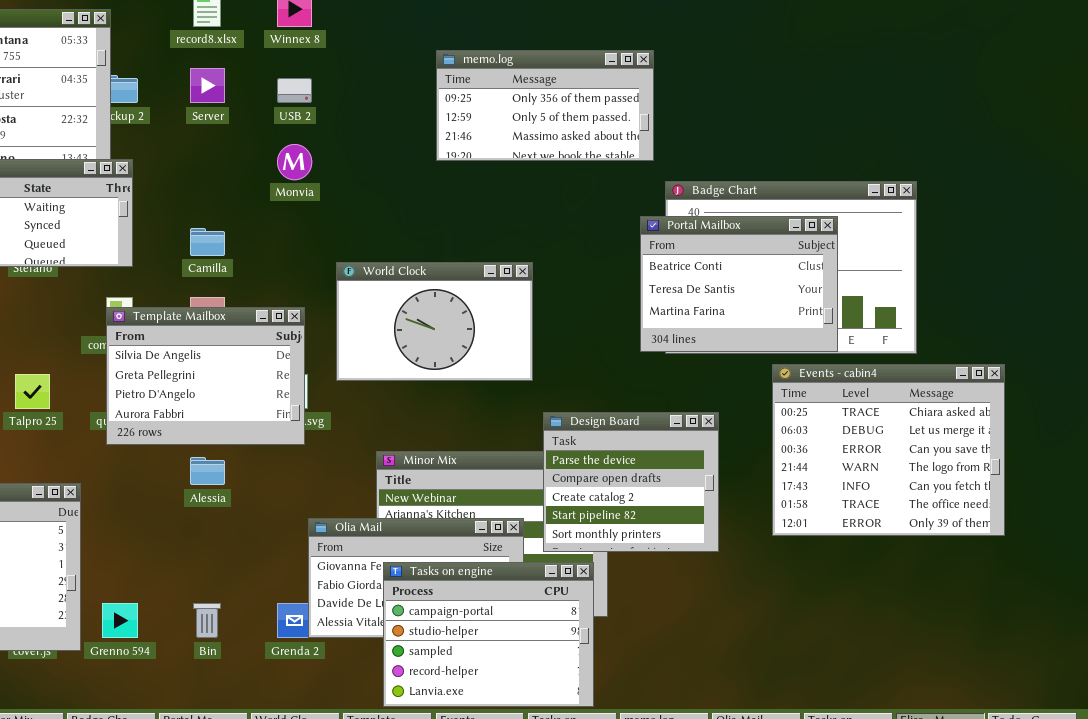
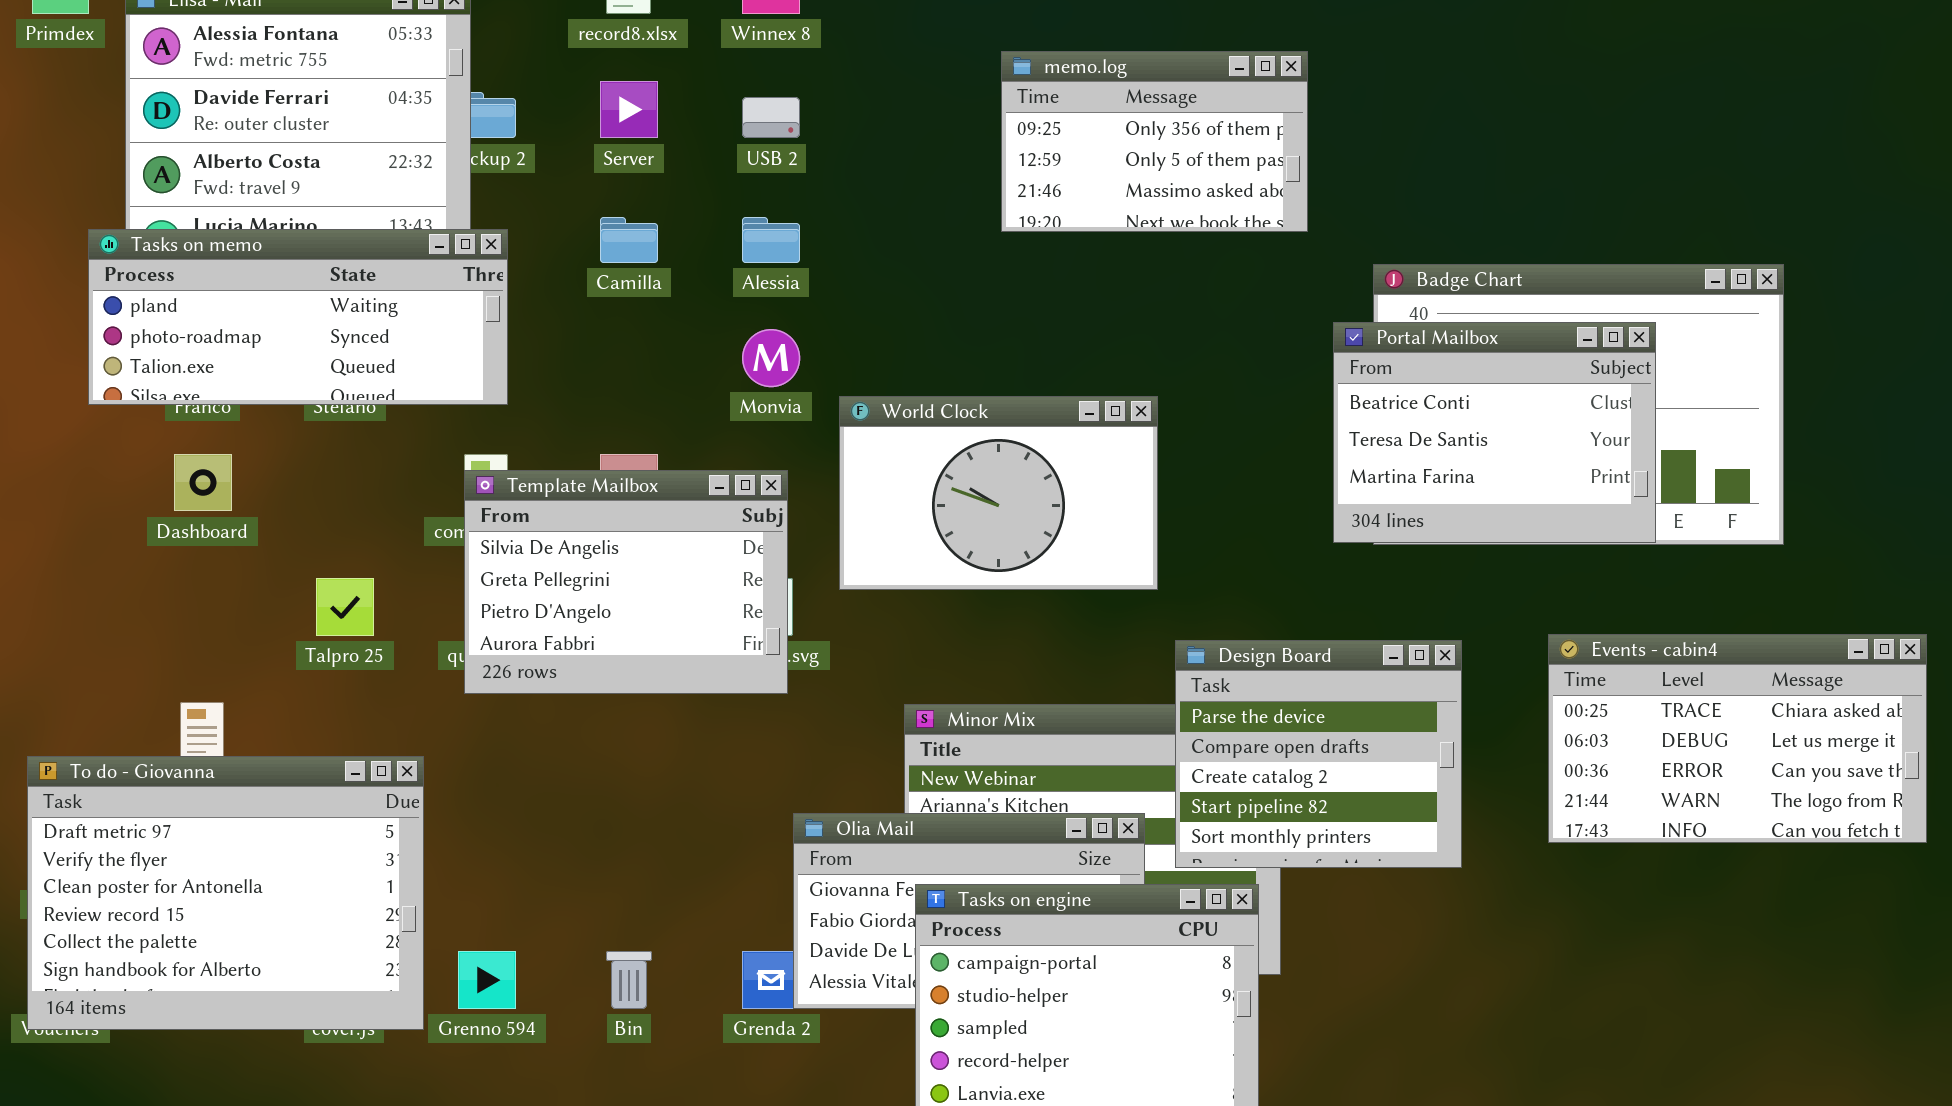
memo.log: [436,50,654,161] -> [1001,51,1308,232], resized
Monvia: [277,144,312,180] -> [742,329,800,387], moved
Camilla: [190,228,225,256] -> [600,217,658,263], moved
Events - cabin4: [772,364,1005,536] -> [1548,634,1927,843], resized
Alessia: [190,457,225,485] -> [742,217,800,263], moved

